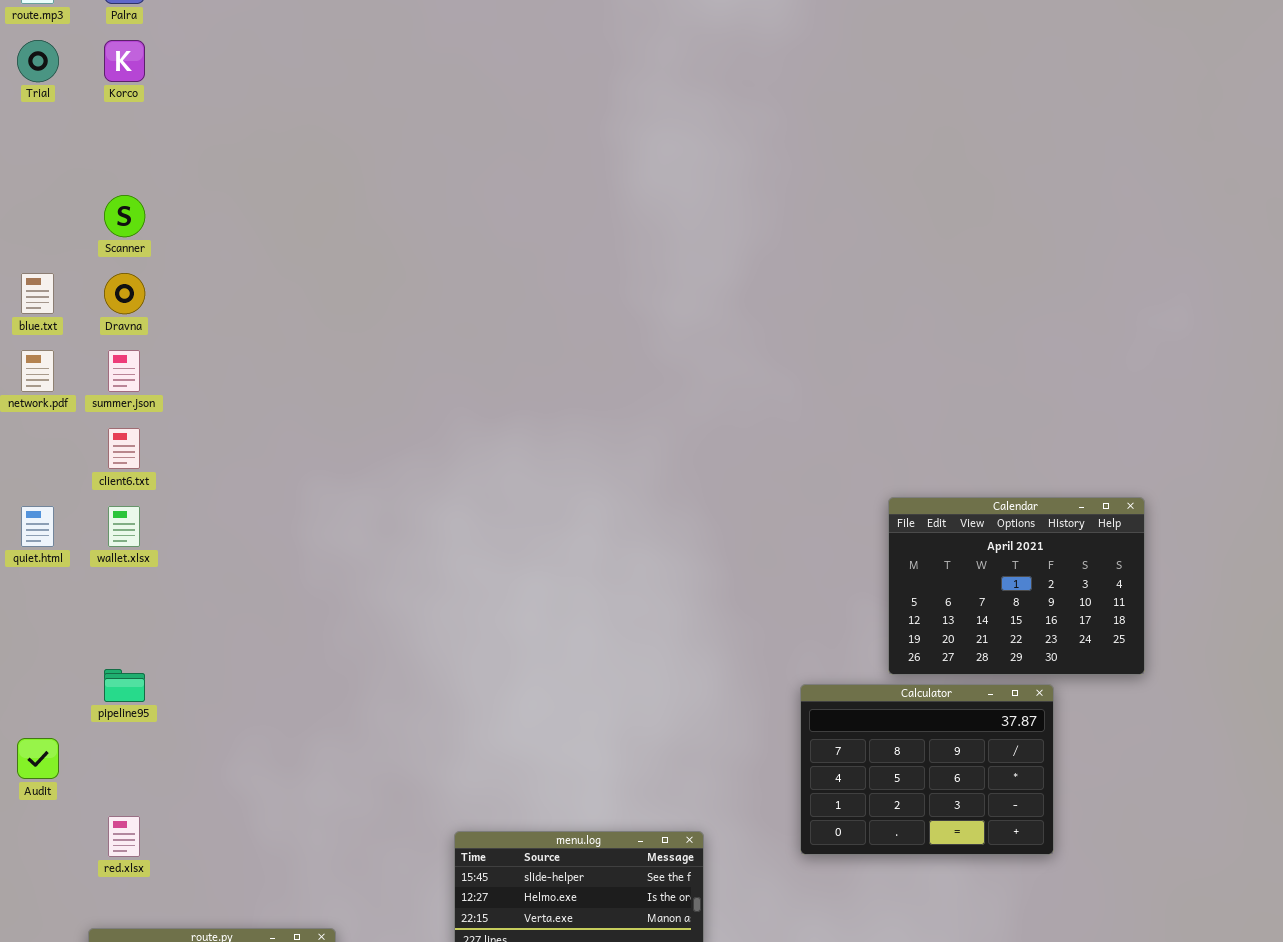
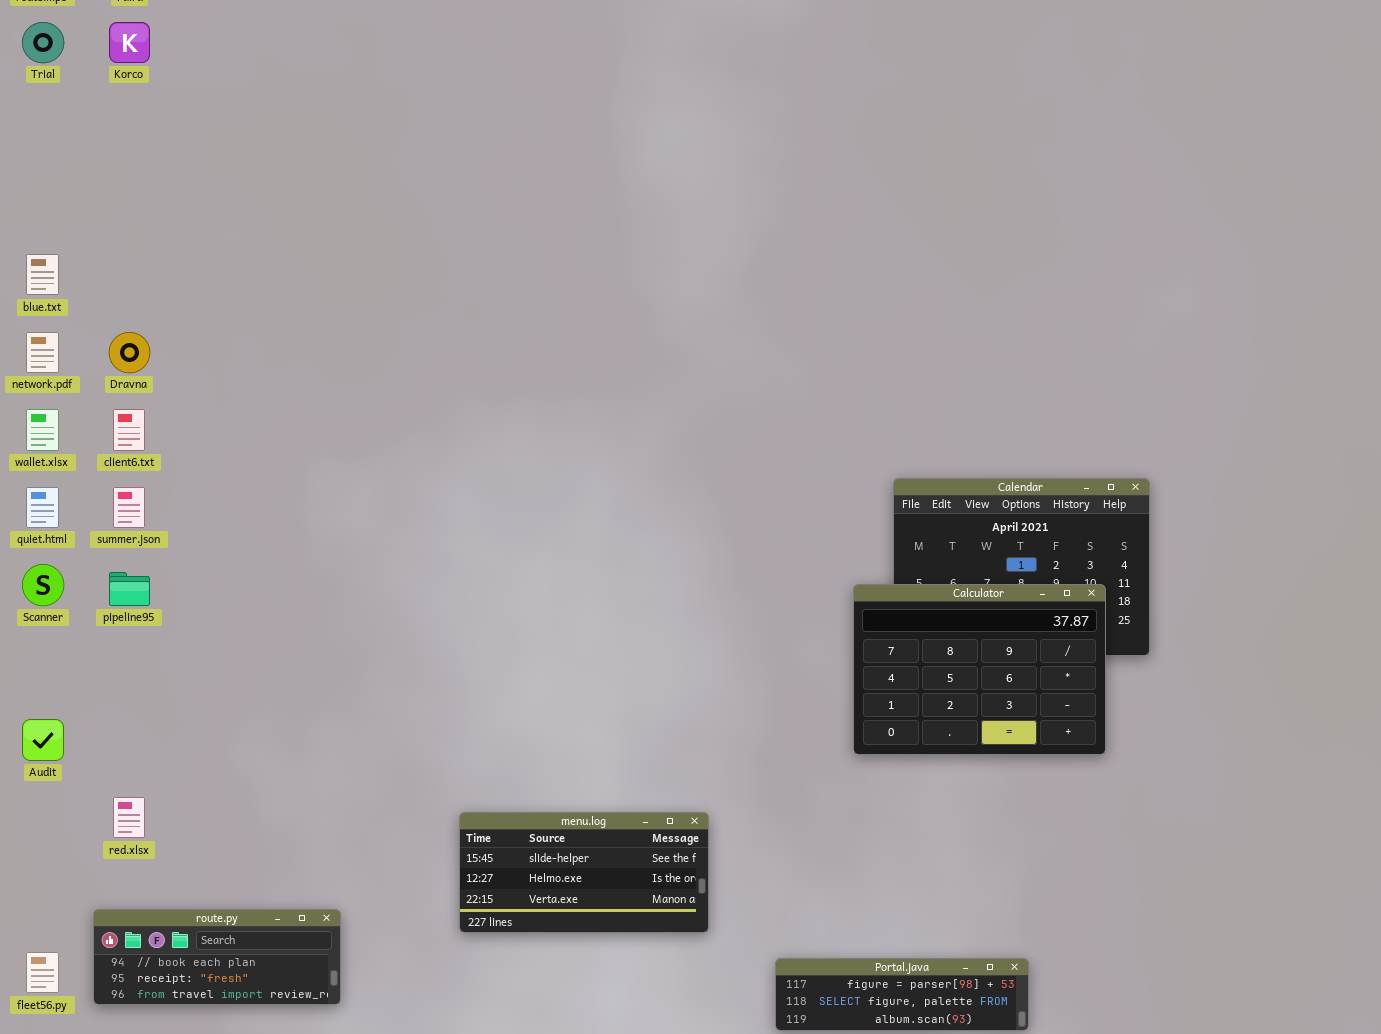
Scanner: [104,195,145,237] -> [22,564,64,606], moved
Dravna: [104,273,145,314] -> [109,332,150,373], moved
summer.json: [108,350,140,392] -> [113,487,145,528], moved
wallet.xlsx: [108,506,140,547] -> [26,409,59,451], moved
pipeline95: [104,669,145,702] -> [109,572,150,606], moved
Calculator: [800,684,1054,855] -> [853,584,1106,755], moved

